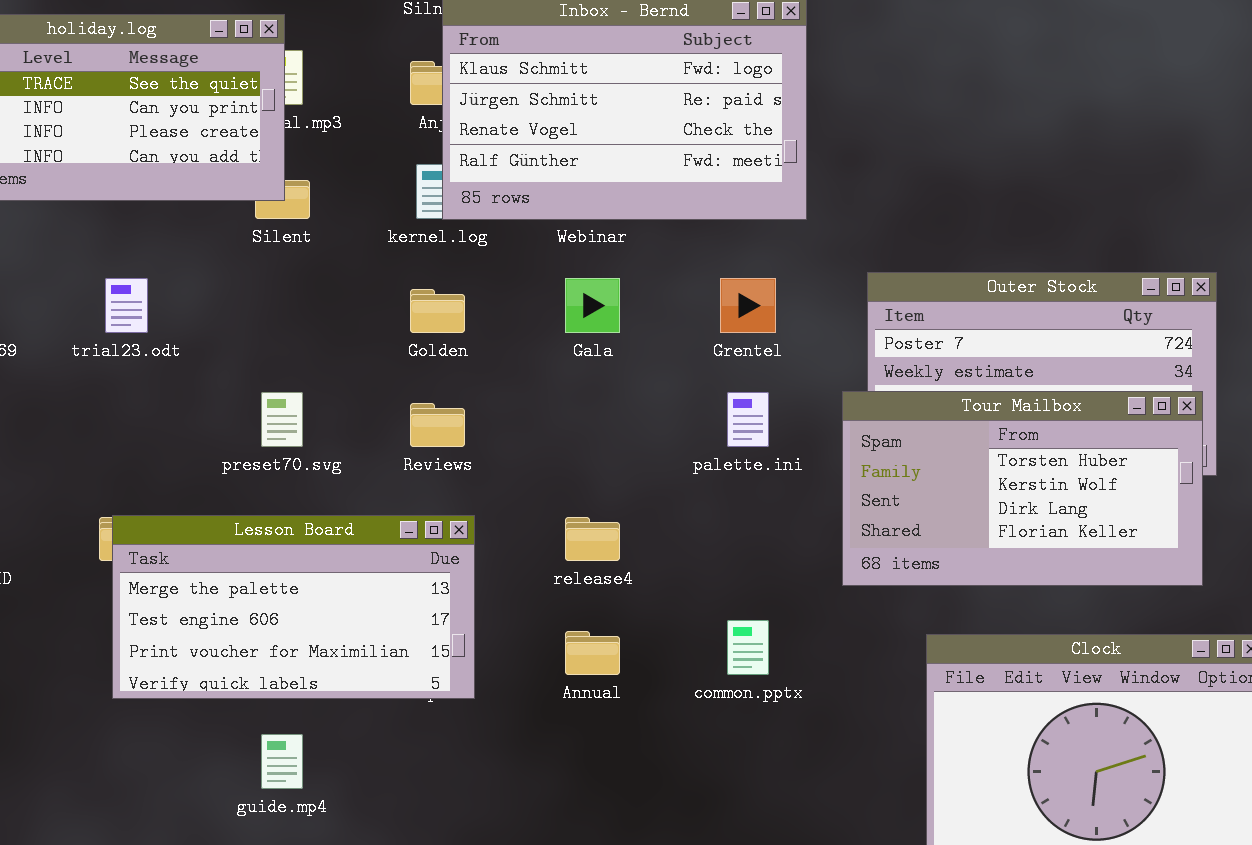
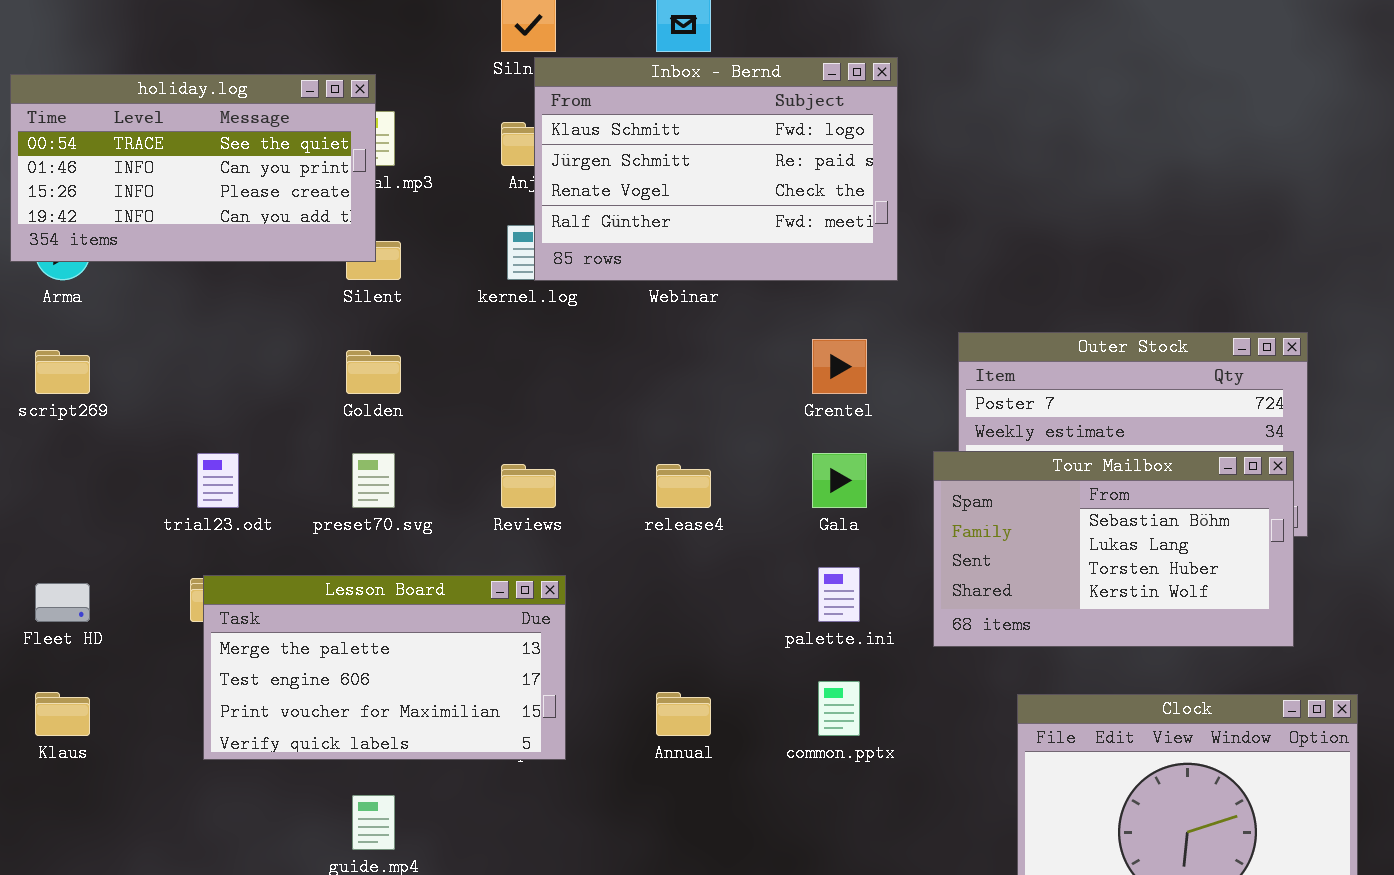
trial23.odt: [105,278,148,333] -> [197,453,239,508], moved
Gala: [565,278,620,333] -> [812,453,867,508], moved
Golden: [410,289,465,333] -> [346,350,401,394], moved
Tour Mailbox: [842,391,1203,586] -> [933,451,1294,647], scrolled up 2 rows
palette.ini: [727,392,769,447] -> [818,567,860,622], moved
release4: [565,517,620,561] -> [656,464,711,508], moved

